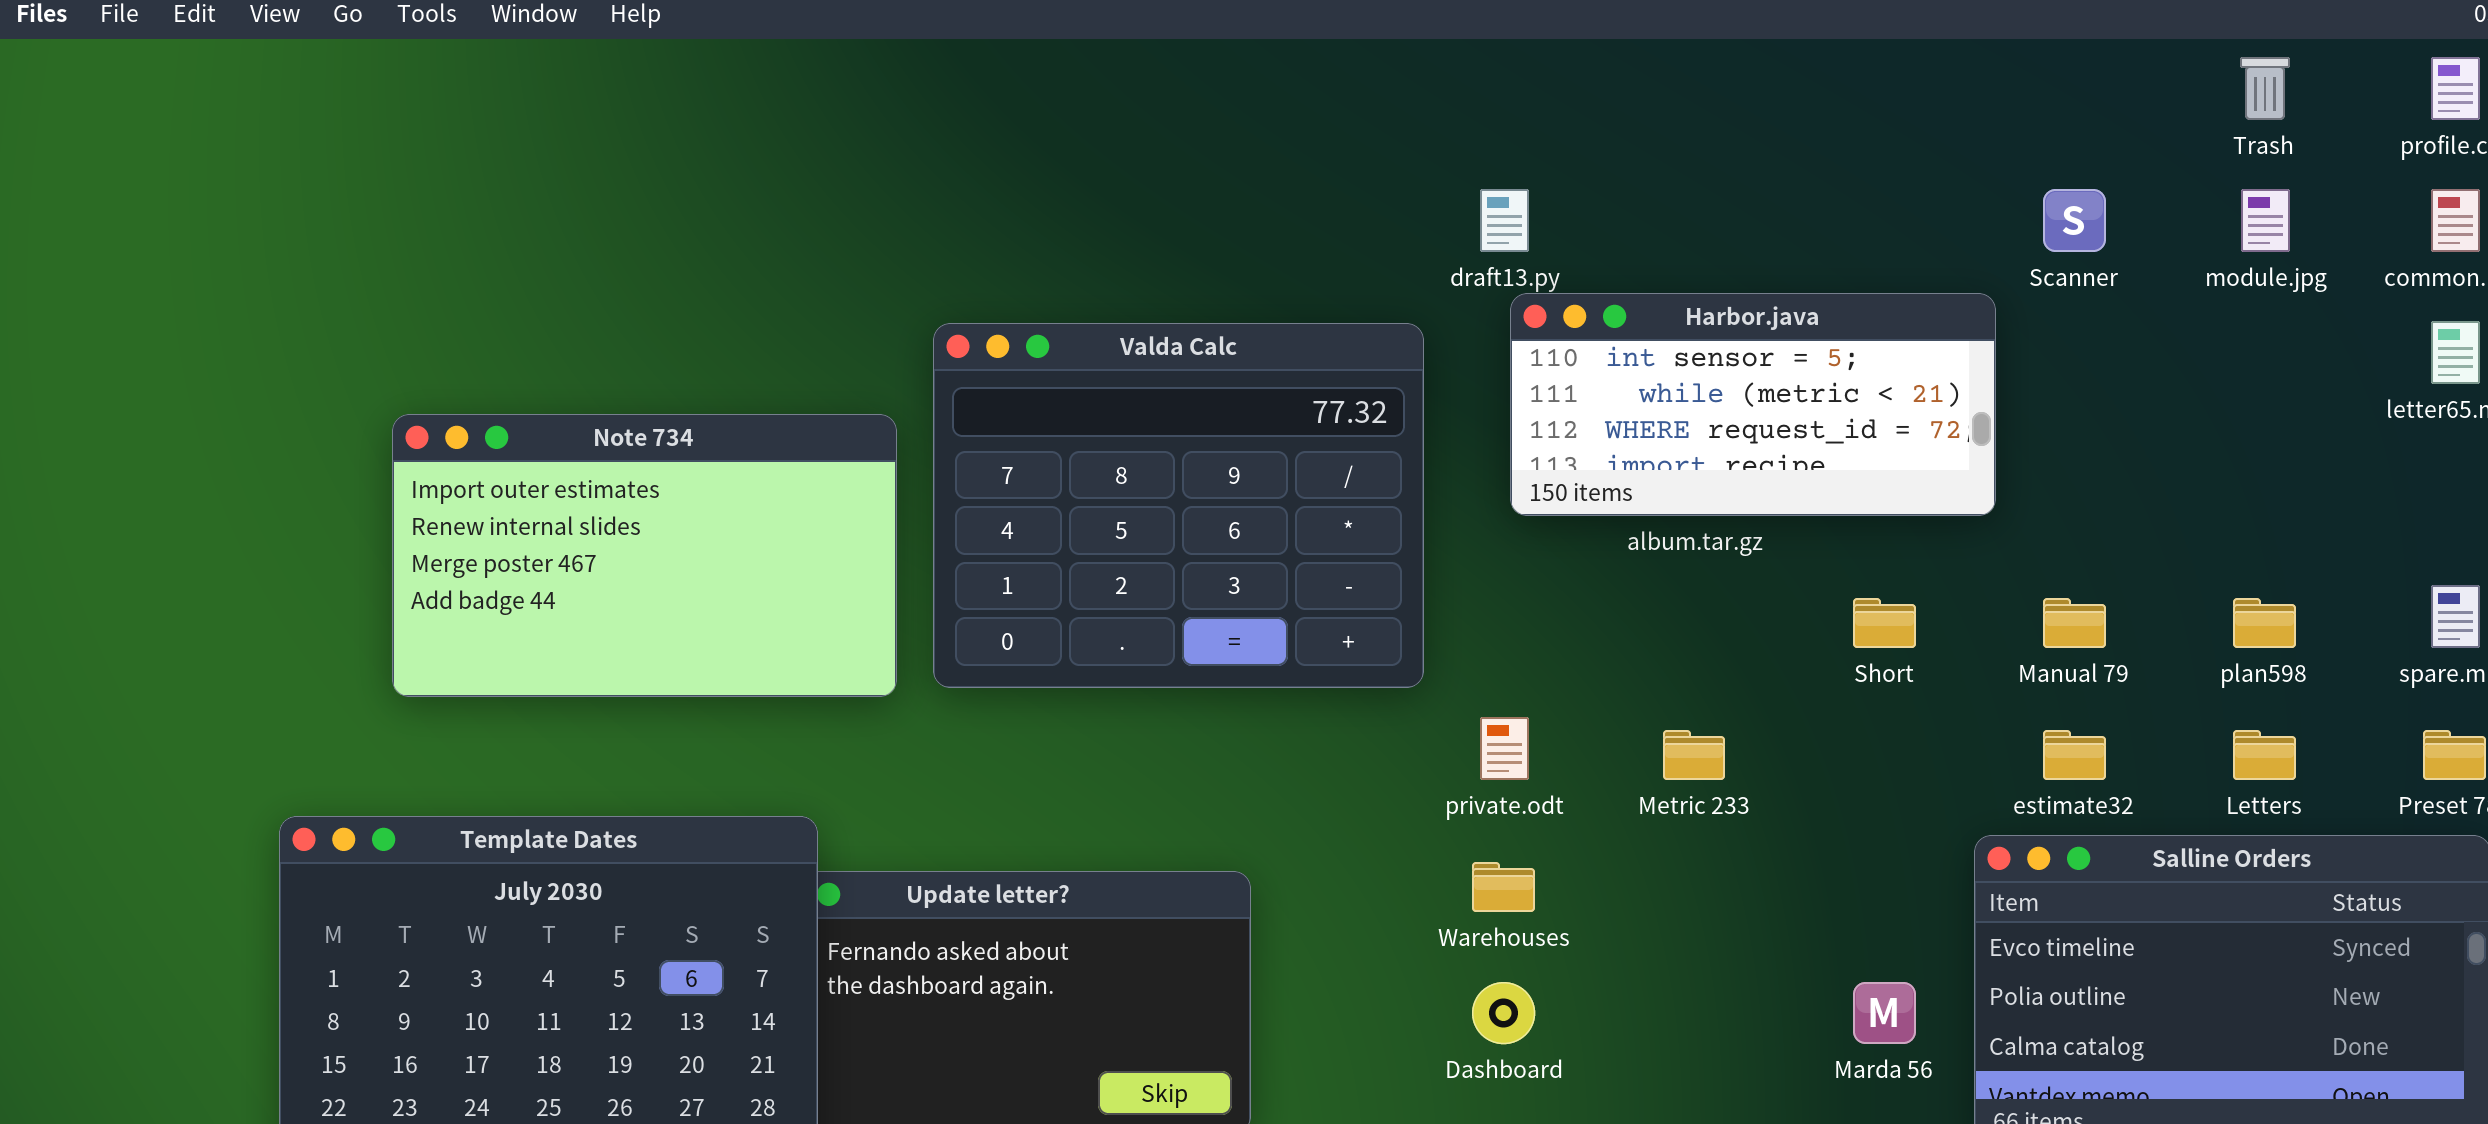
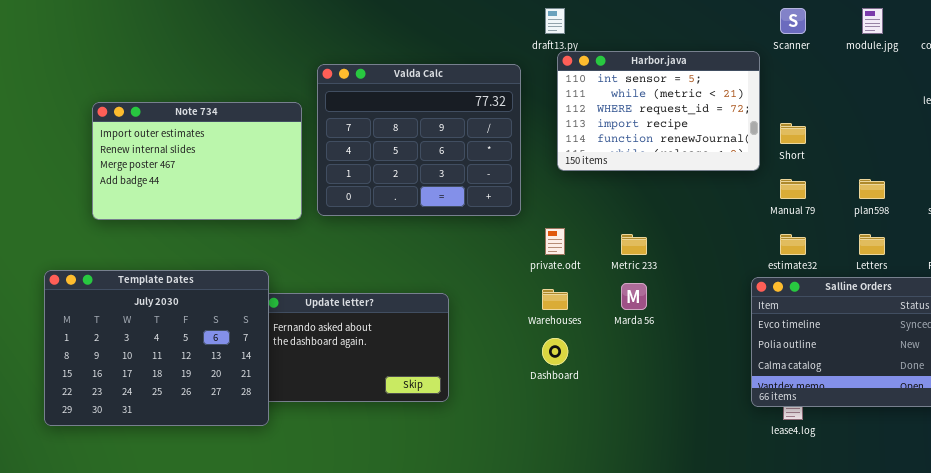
Harbor.java: [1510,293,1996,516] -> [557,51,760,171], resized
Short: [1853,598,1916,648] -> [780,123,806,144], moved
Marda 56: [1853,982,1916,1044] -> [621,283,647,310], moved

